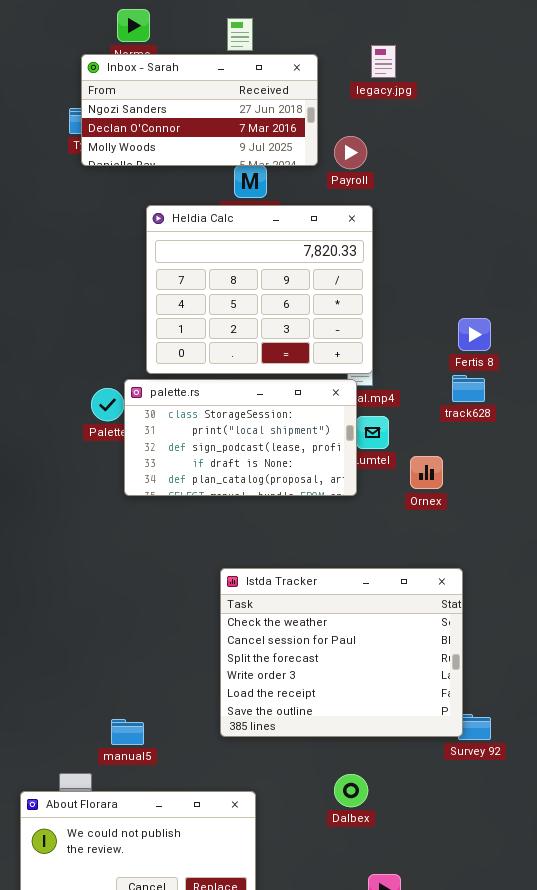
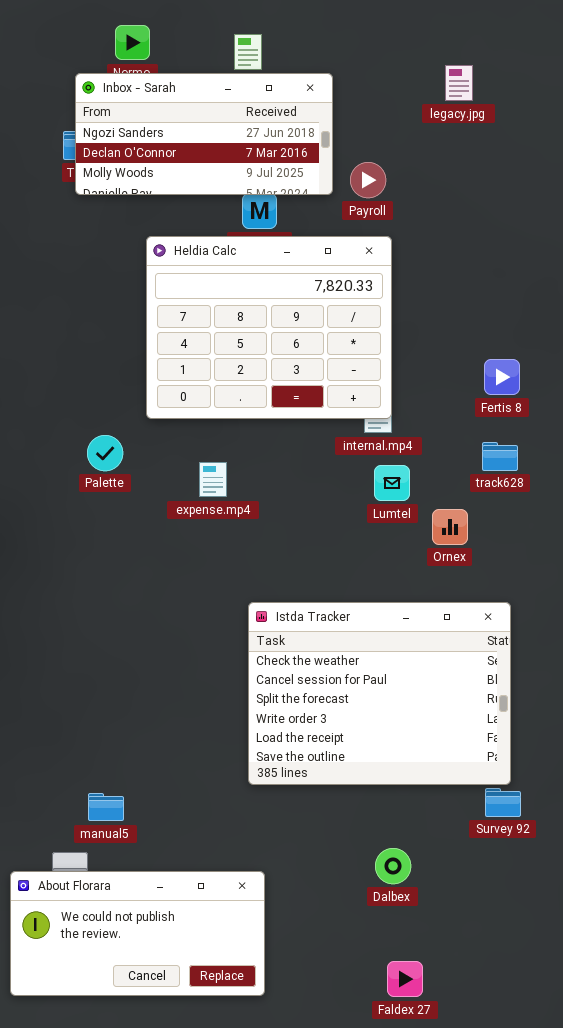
legacy.jpg: [371,45,396,78] -> [445,65,473,101], moved
track628: [452,375,485,402] -> [482,442,518,471], moved
palette.rs: [124,379,357,496] -> none, closed
Istda Tracker: [220,568,463,737] -> [248,602,511,785], moved
manual5: [111,719,144,745] -> [88,793,124,821], moved
Dalbex: [334,774,368,807] -> [375,848,411,884], moved

